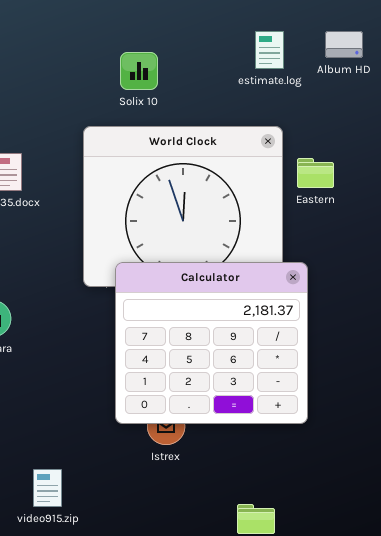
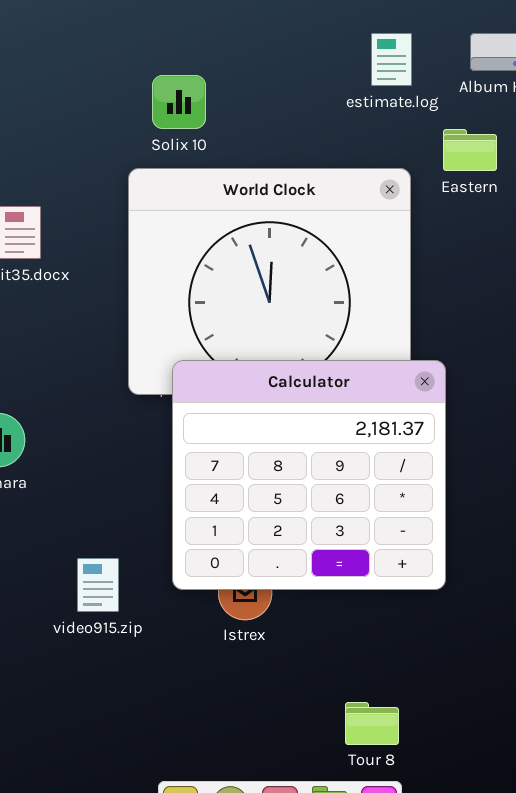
Solix 10: [120,52,158,90] -> [152,75,206,129], moved
Eastern: [297,158,334,188] -> [443,129,497,171], moved
video915.zip: [33,469,62,507] -> [77,558,119,612], moved

